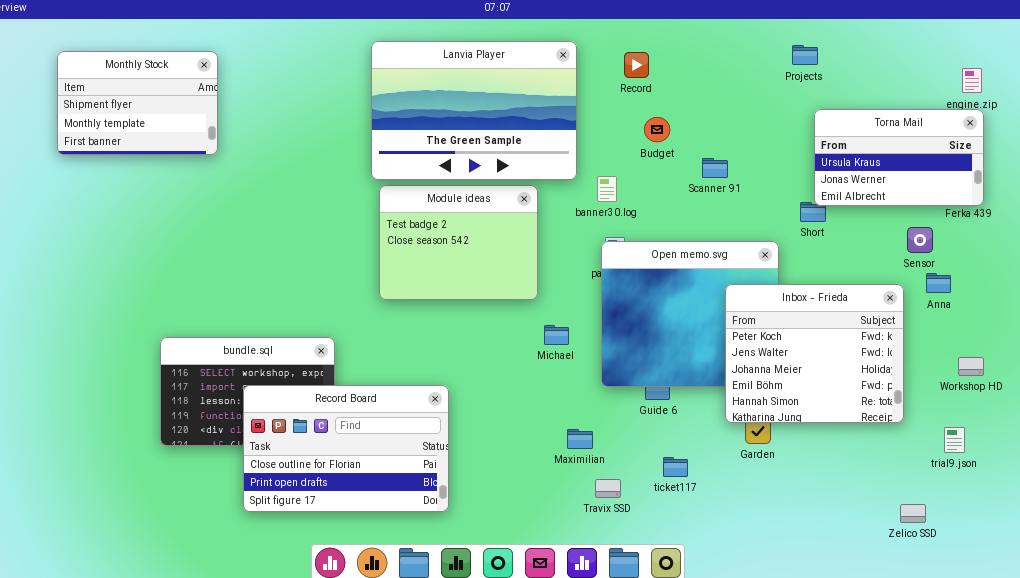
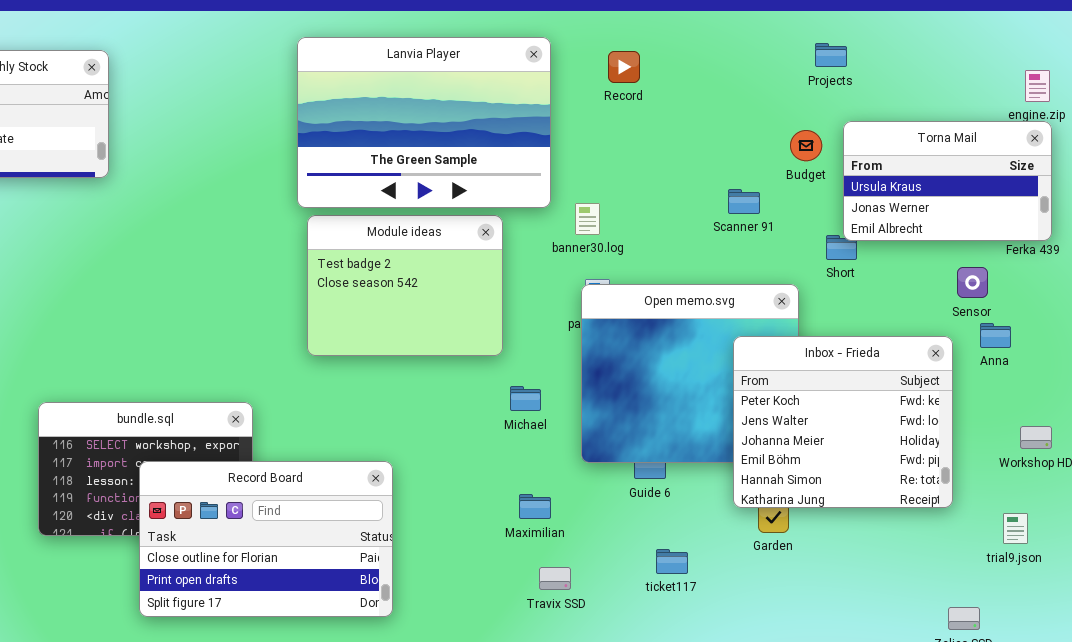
Budget: [644,117,670,142] -> [790,130,822,161], moved
Scanner 91: [702,158,728,178] -> [728,189,760,214], moved
Maximilian: [567,429,593,449] -> [519,494,551,519], moved
Travix SSD: [595,479,621,498] -> [539,567,571,590], moved

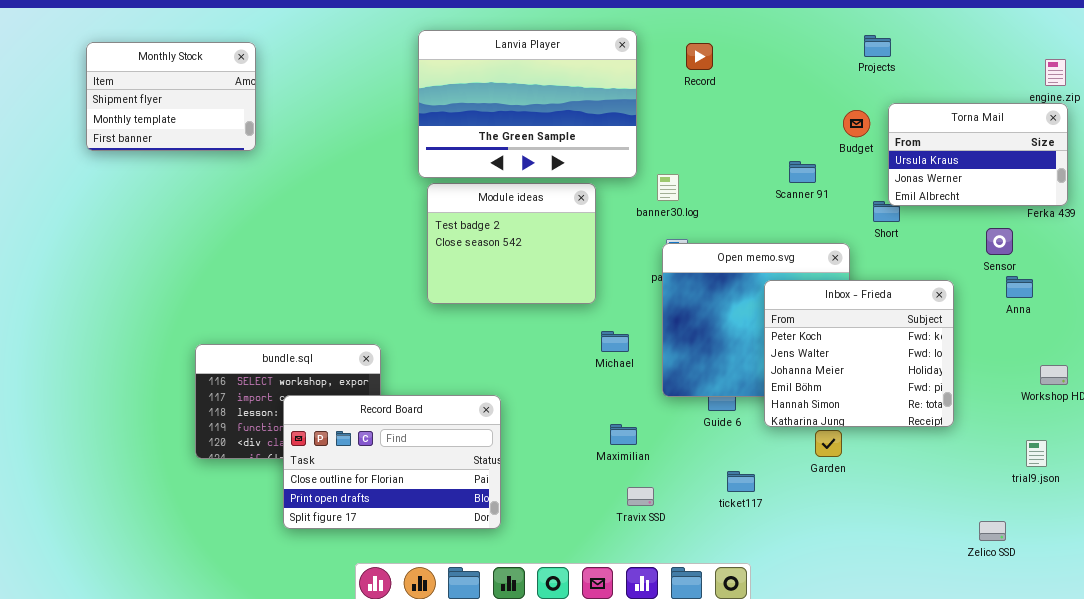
Inbox - Frieda: [733,336,953,508] -> [764,280,954,427], moved

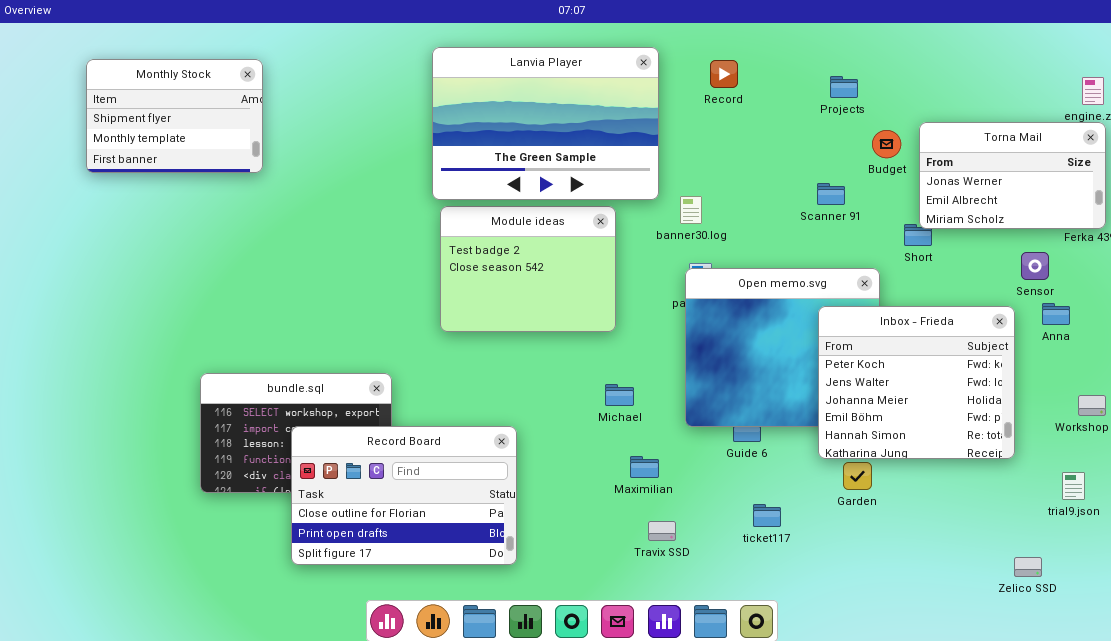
Projects: [864,35,891,57] -> [830,76,858,98], moved
Torna Mail: [888,103,1068,206] -> [919,122,1106,229], scrolled down 1 row
Inbox - Frieda: [764,280,954,427] -> [818,306,1015,459], moved
Michael: [601,331,629,352] -> [605,384,634,406], moved

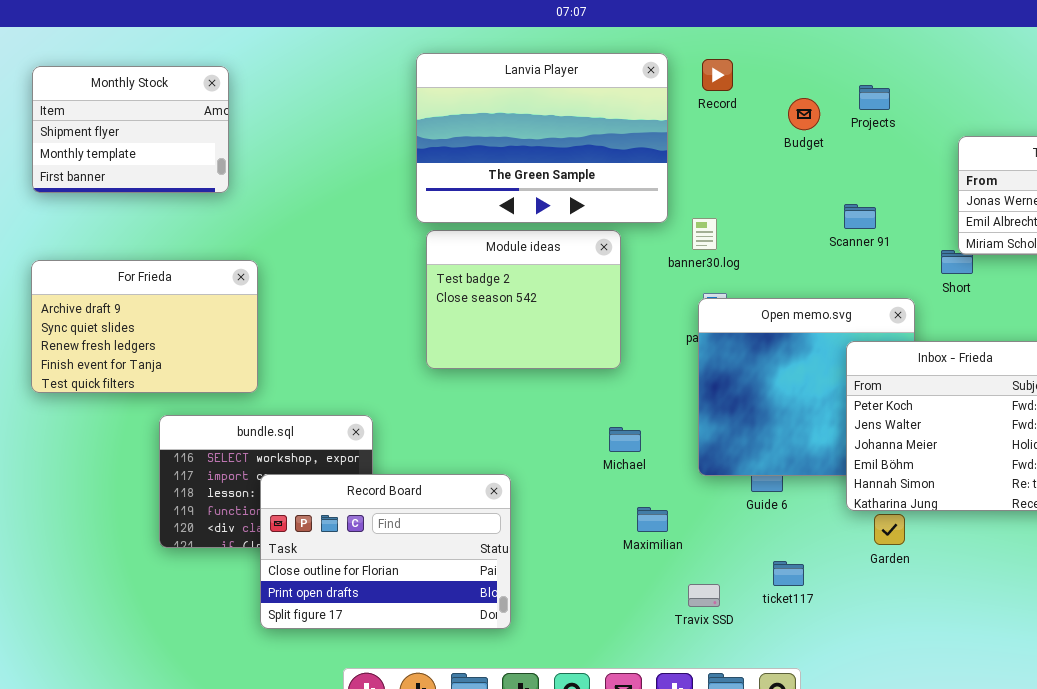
Record: [710,60,738,88] -> [702,59,733,91], moved
Budget: [872,130,901,158] -> [788,98,820,130], moved
For Frieda: none -> [31,260,258,393], opened
Travix SSD: [648,521,676,541] -> [688,584,720,607], moved

